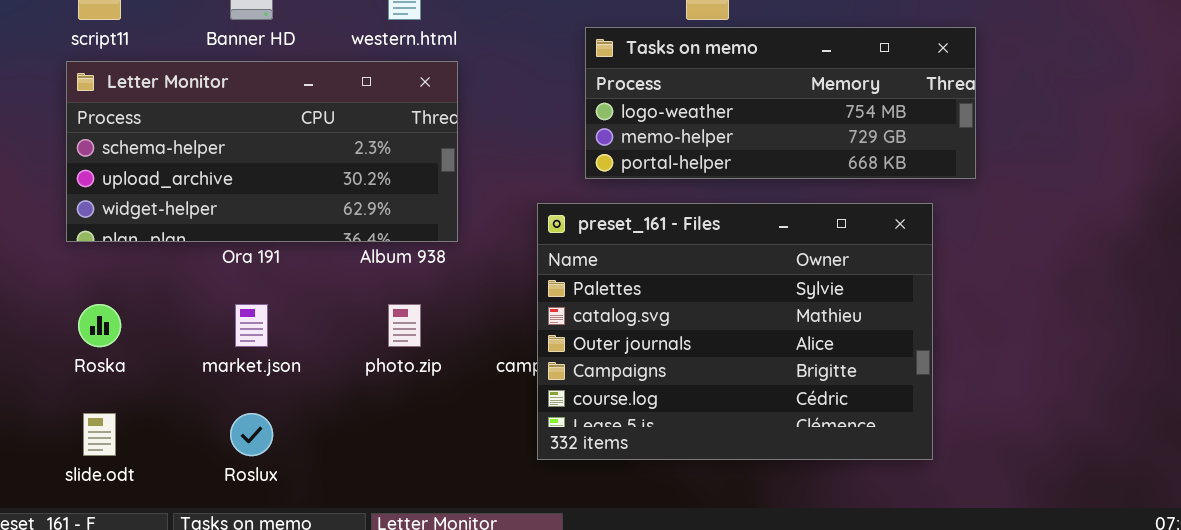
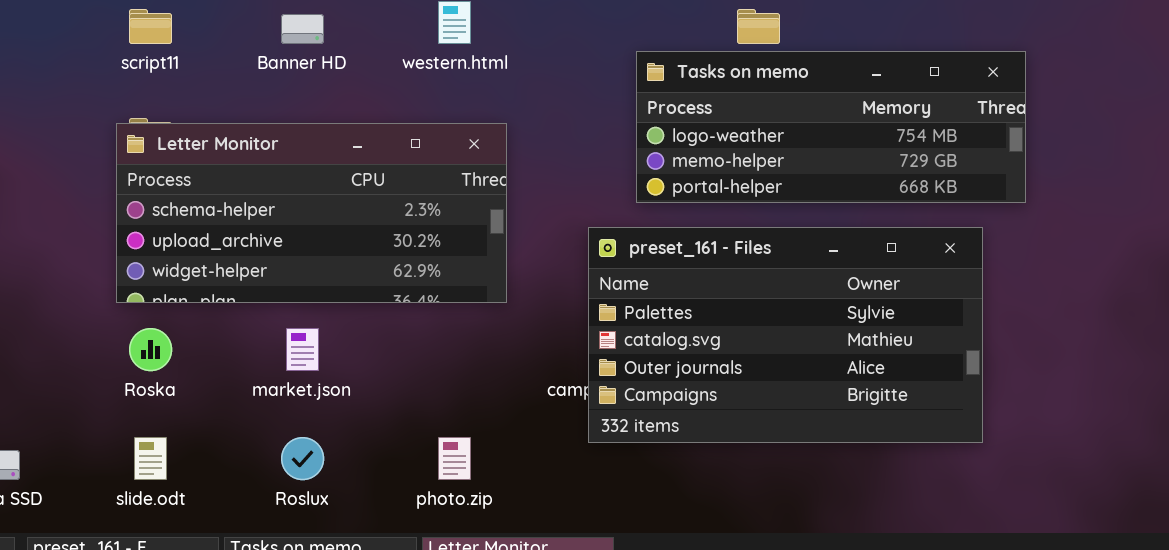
Letter Monitor: [66,61,458,242] -> [116,123,507,303], moved
preset_161 - Files: [537,203,933,460] -> [588,227,983,443], resized
photo.zip: [388,304,421,347] -> [438,437,471,480], moved

